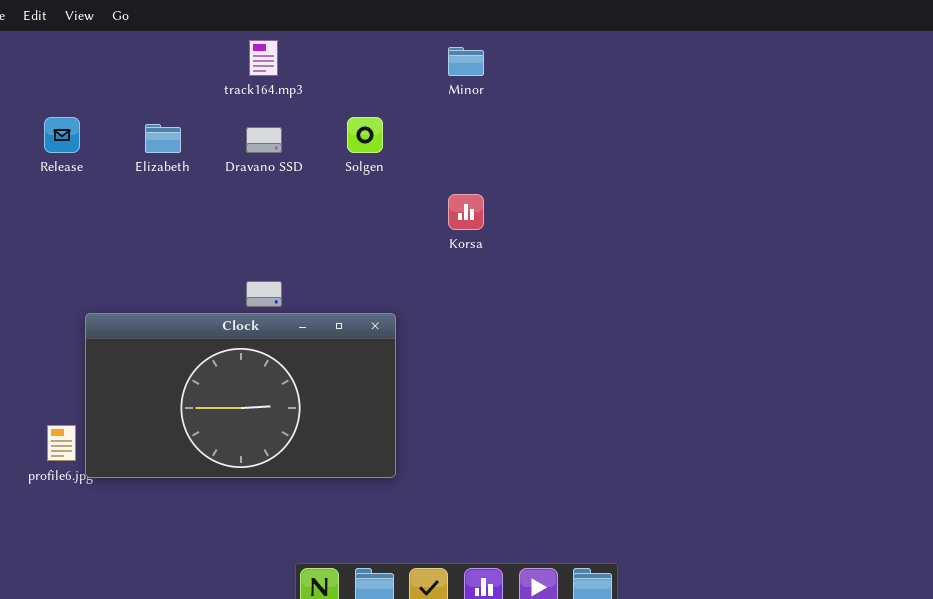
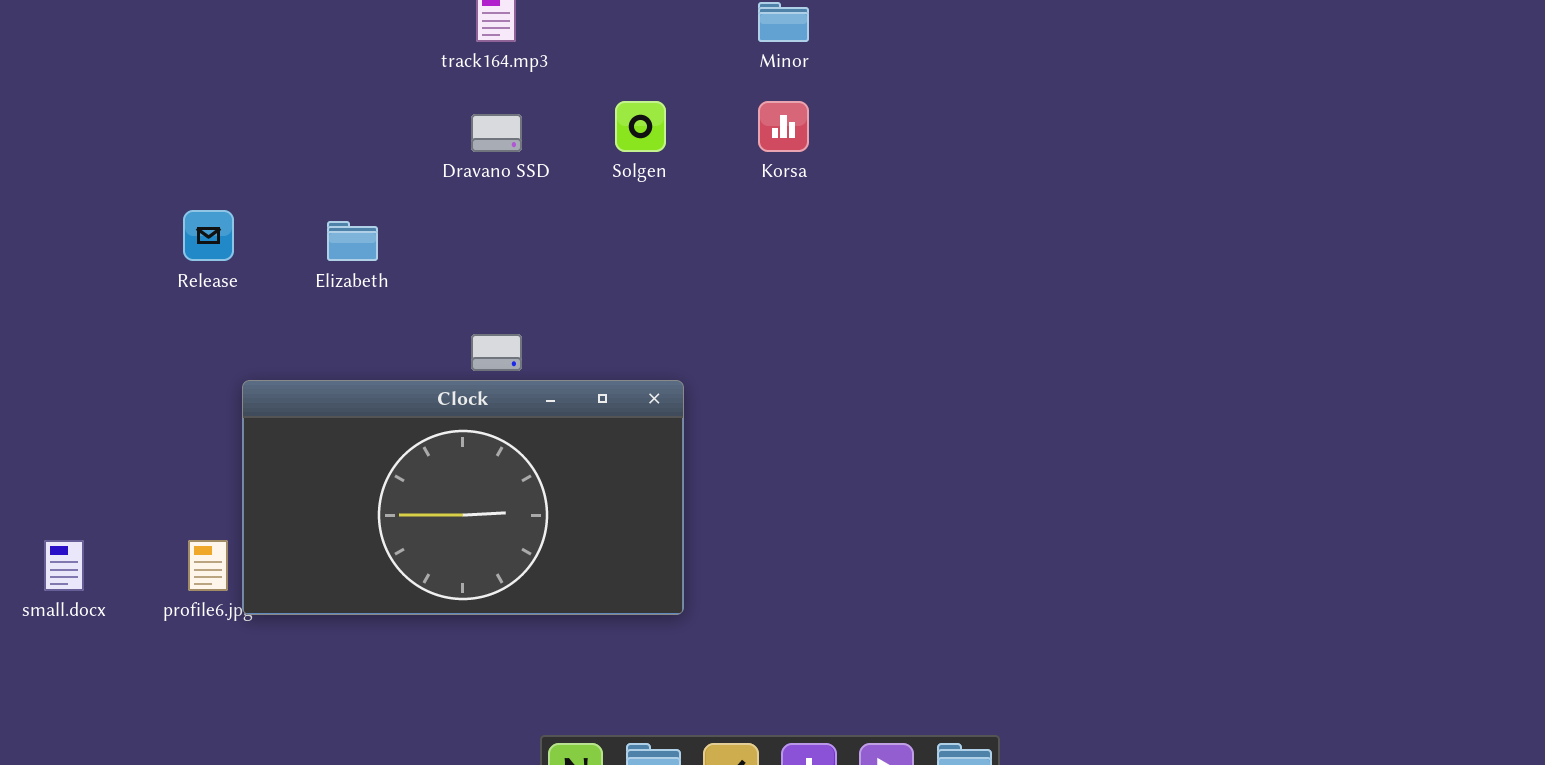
Release: [44,117,80,153] -> [183,210,234,261], moved
Elizabeth: [145,124,181,153] -> [327,221,378,261], moved
Korsa: [448,194,484,230] -> [758,101,809,152], moved

